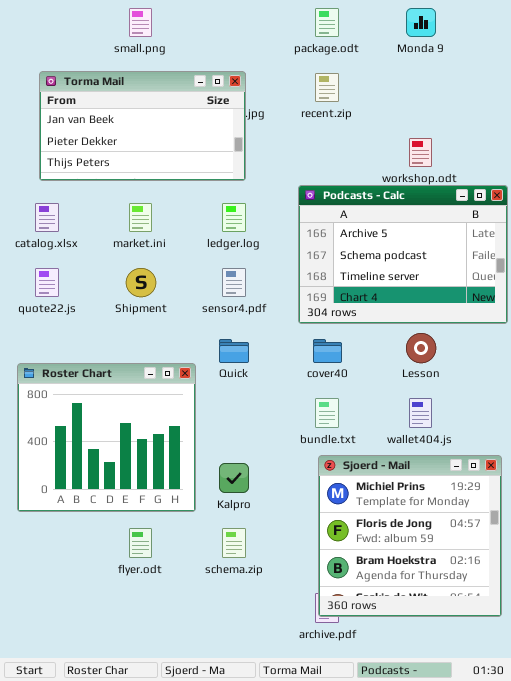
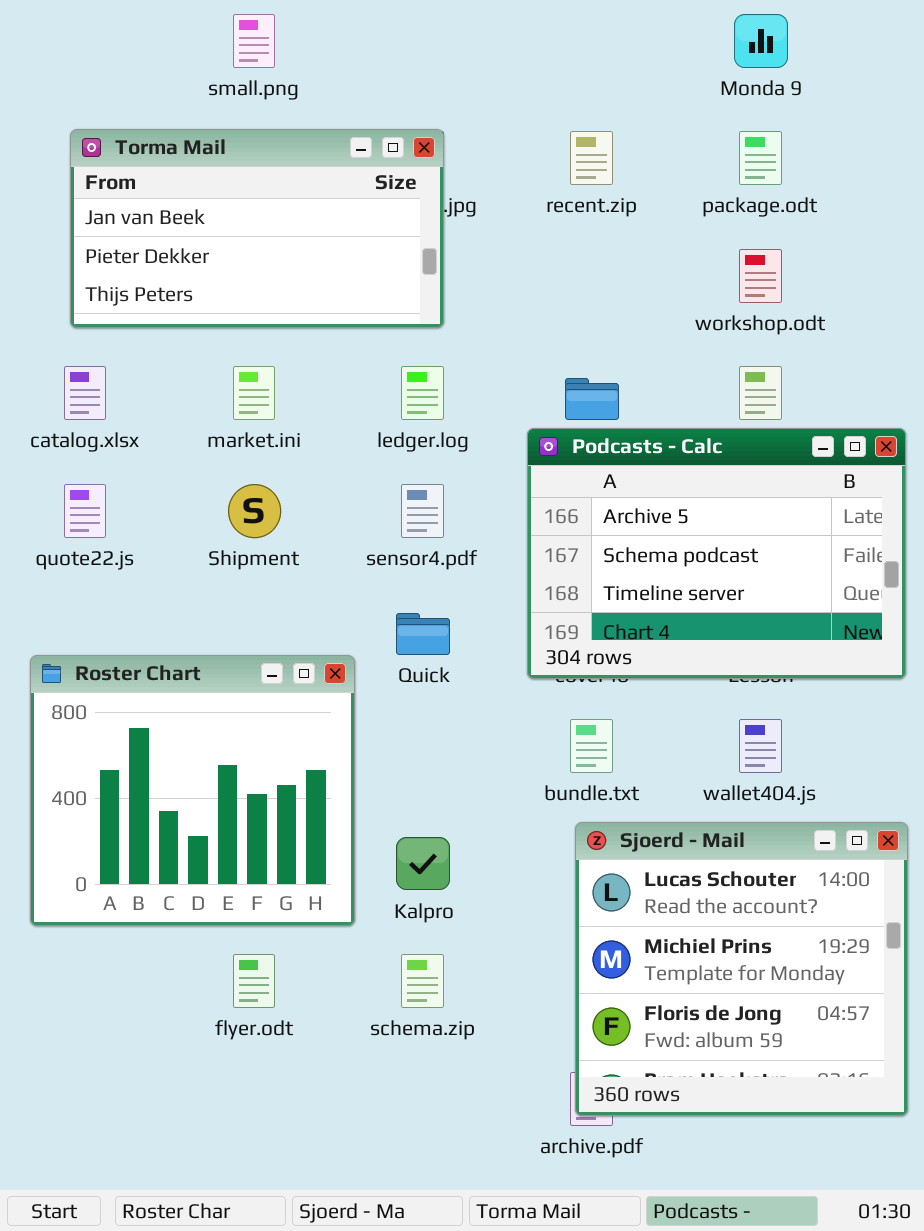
package.odt: [315,8,339,37] -> [739,131,782,185], moved
Podcasts - Calc: [298,185,508,324] -> [527,428,906,679], moved
Sjoerd - Mail: [318,455,502,617] -> [575,822,908,1116], scrolled up 1 row

